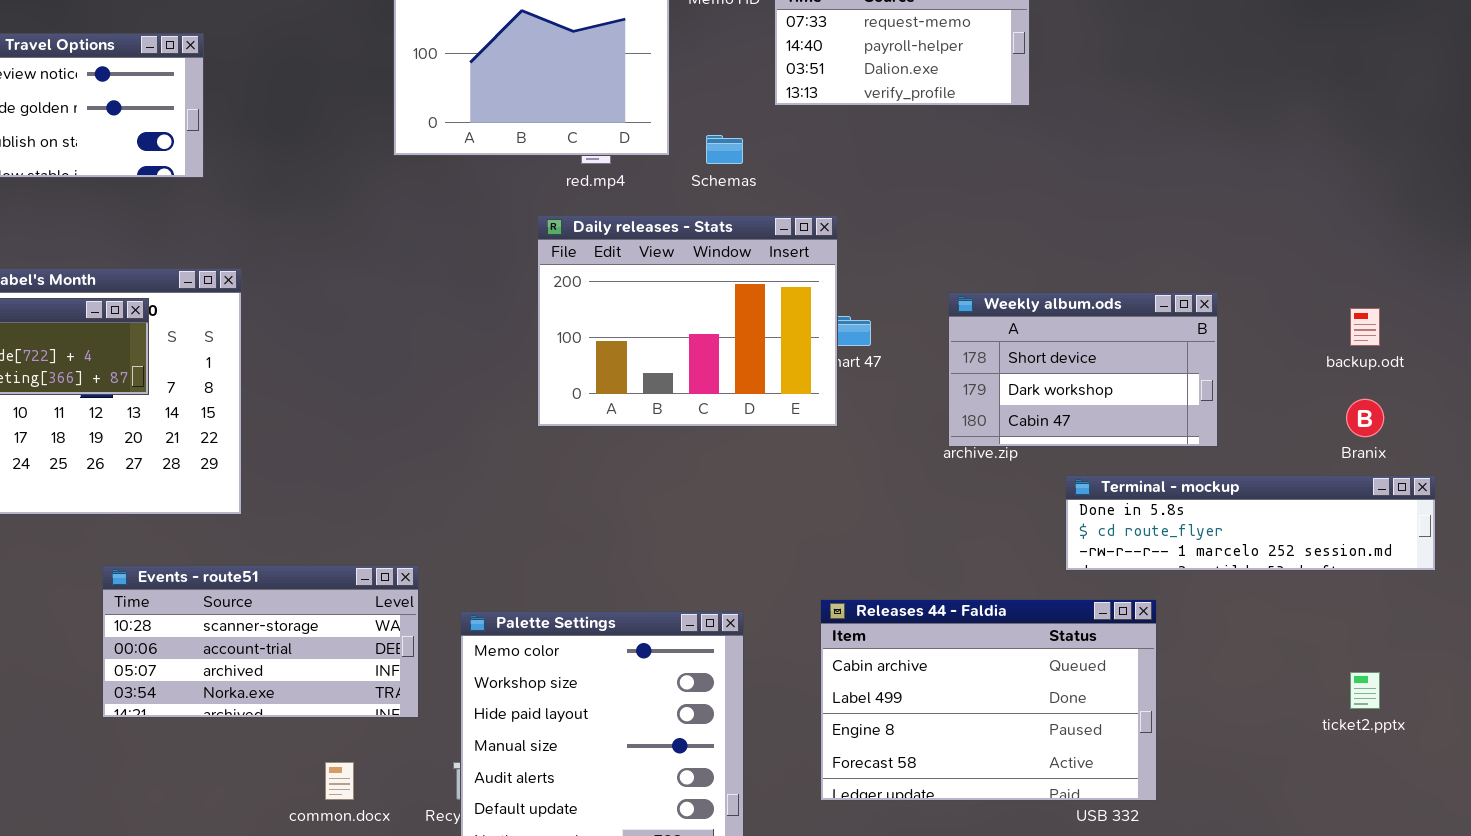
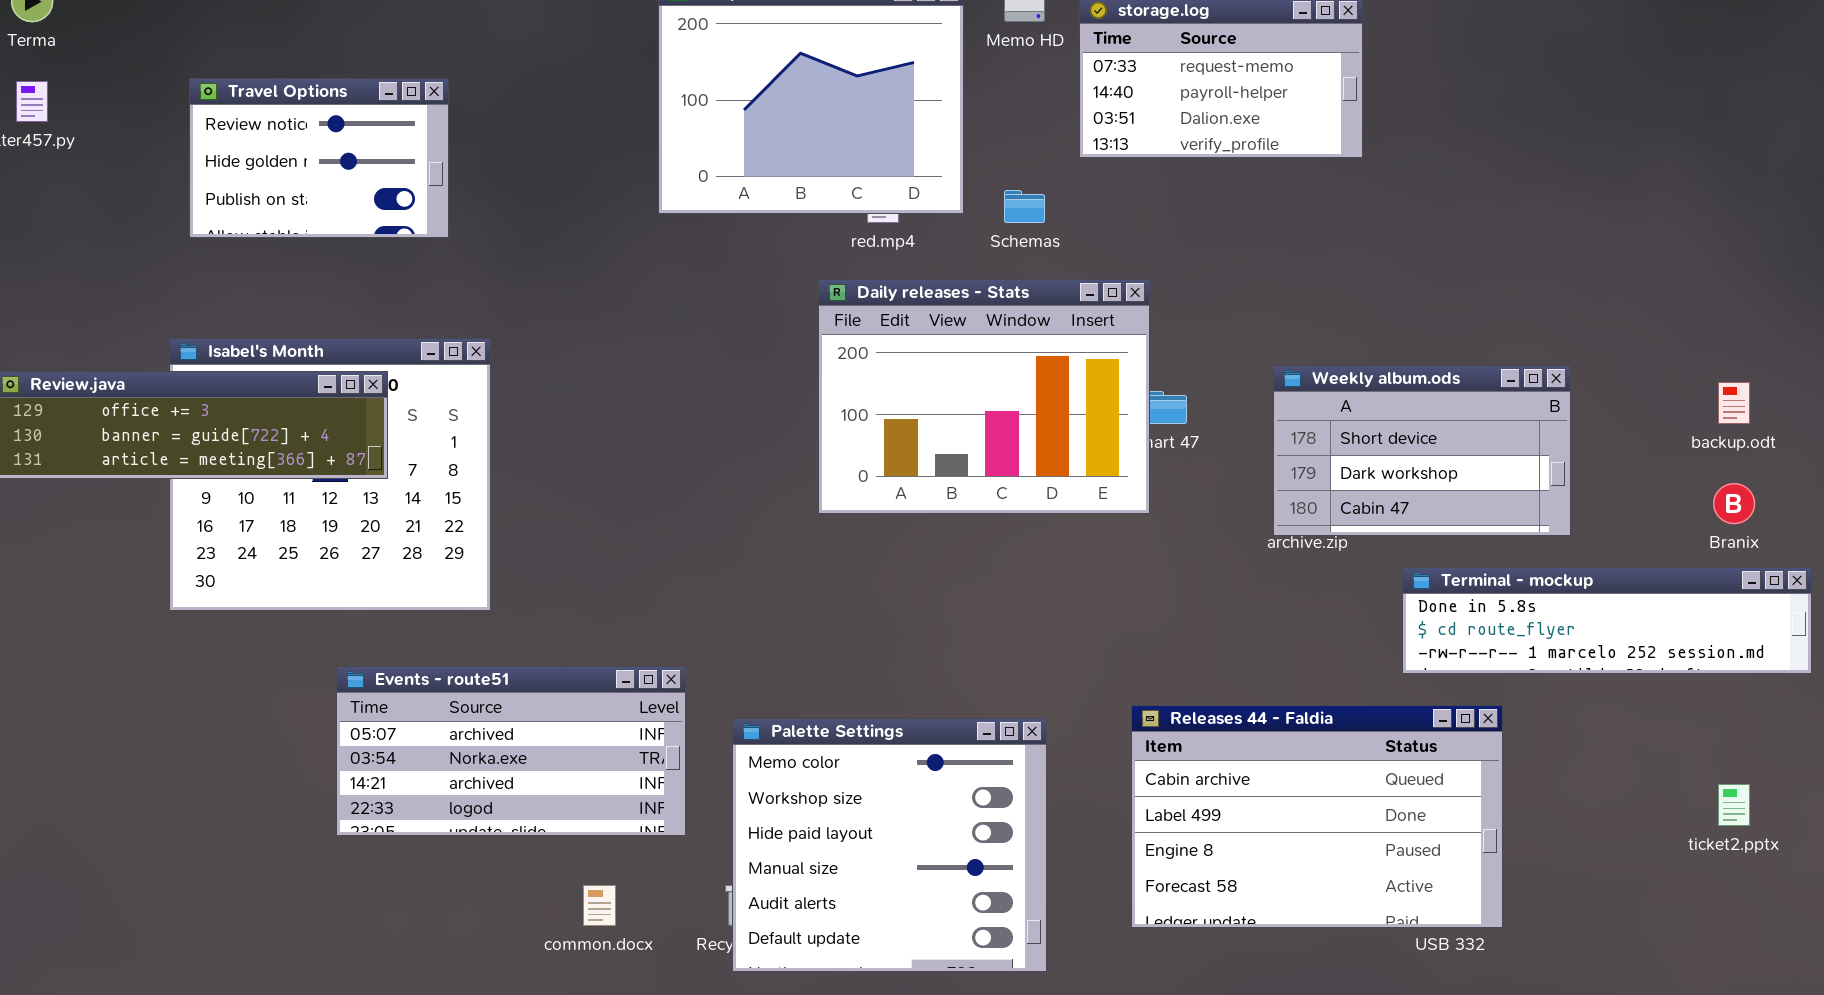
Events - route51: [102,565,419,718] -> [336,666,686,836], scrolled down 2 rows

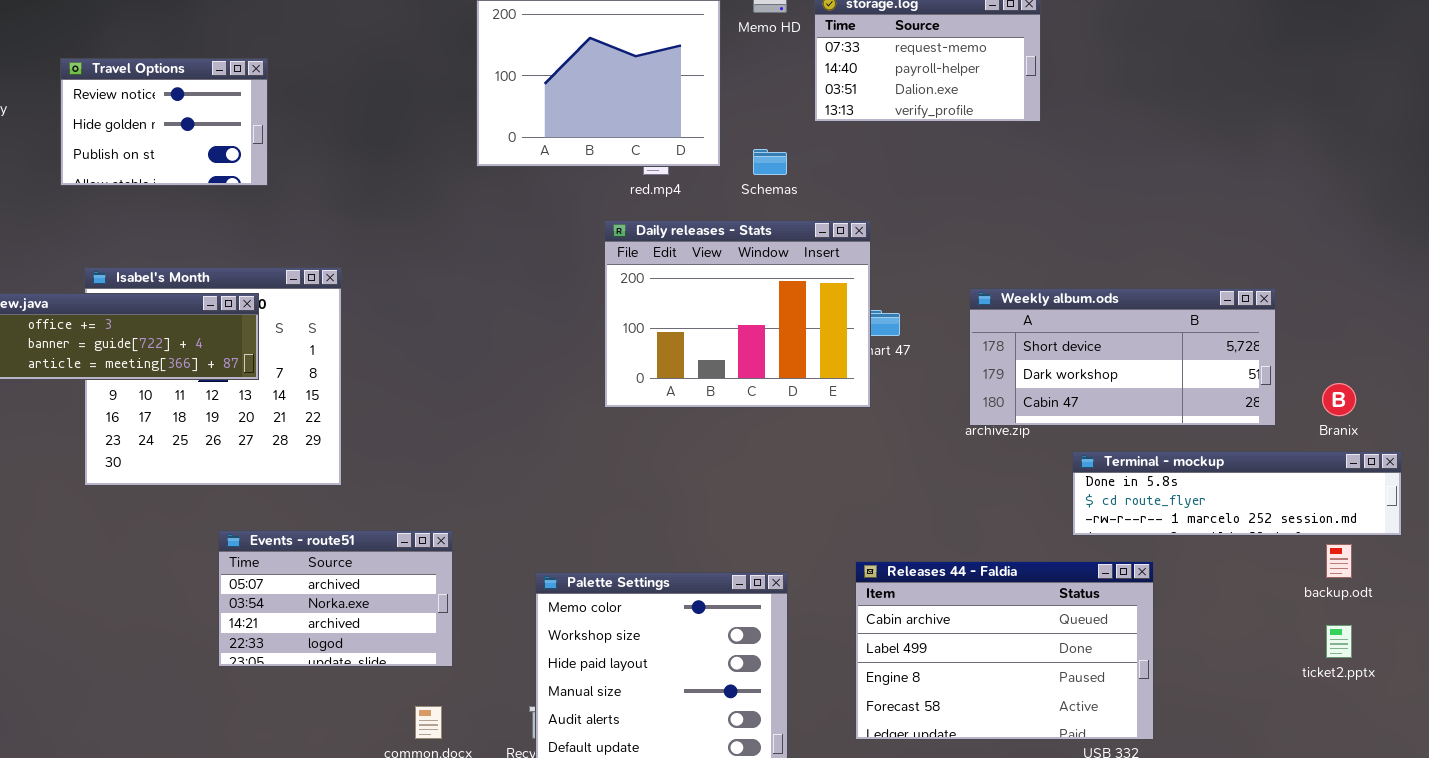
Travel Options: [189,78,449,238] -> [60,58,268,186], moved
Weekly album.ods: [1273,365,1571,536] -> [969,288,1276,426], resized
backup.odt: [1718,382,1750,424] -> [1326,544,1352,578], moved
Events - route51: [336,666,686,836] -> [218,530,453,667], resized

